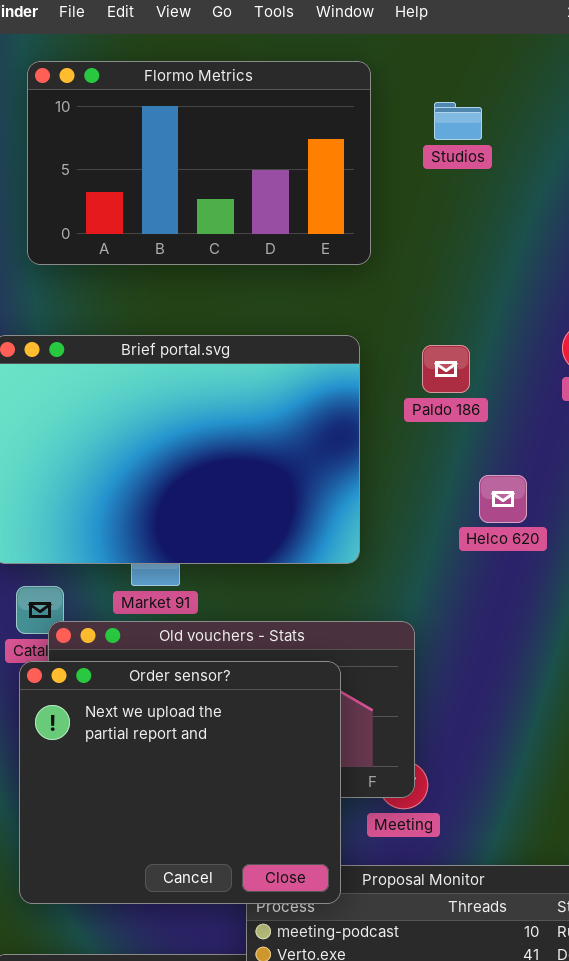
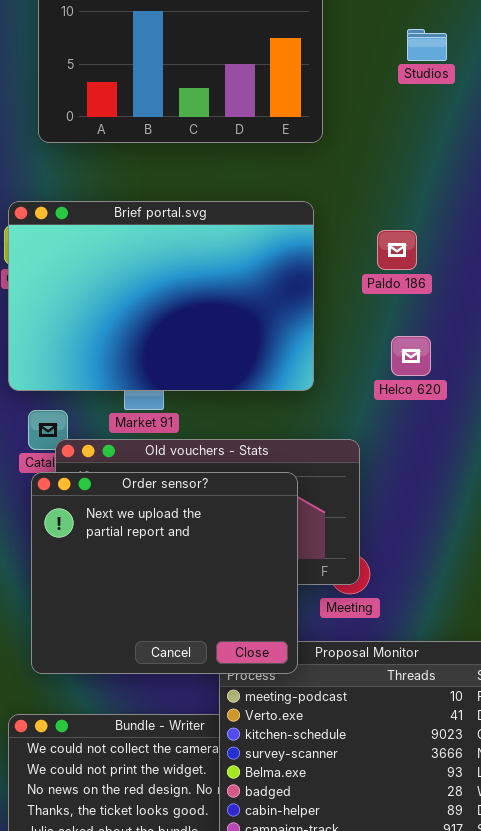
Studios: [434,102,482,140] -> [407,29,447,61], moved
Paldo 186: [422,345,470,393] -> [377,230,417,270], moved
Helco 620: [479,475,527,523] -> [391,336,431,376], moved

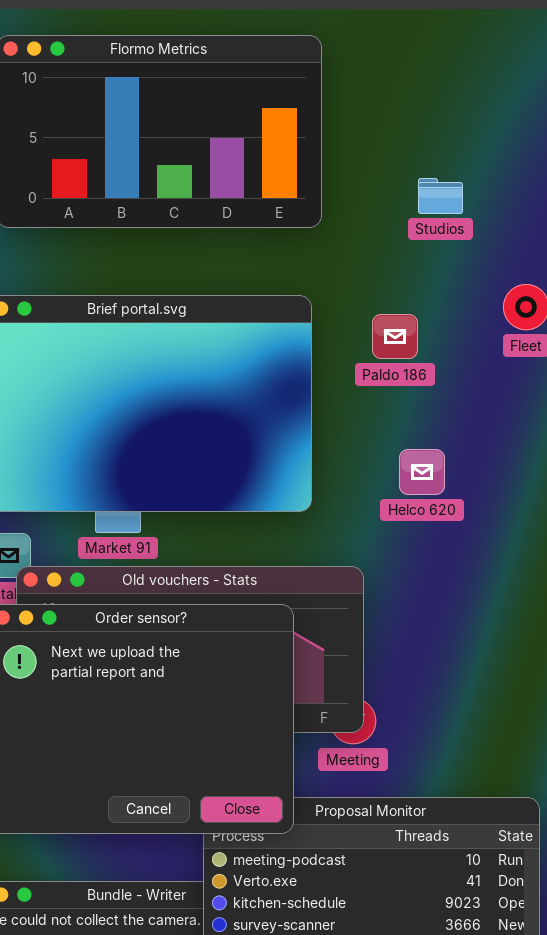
Studios: [407,29,447,61] -> [418,178,463,214], moved
Paldo 186: [377,230,417,270] -> [372,314,418,359], moved

